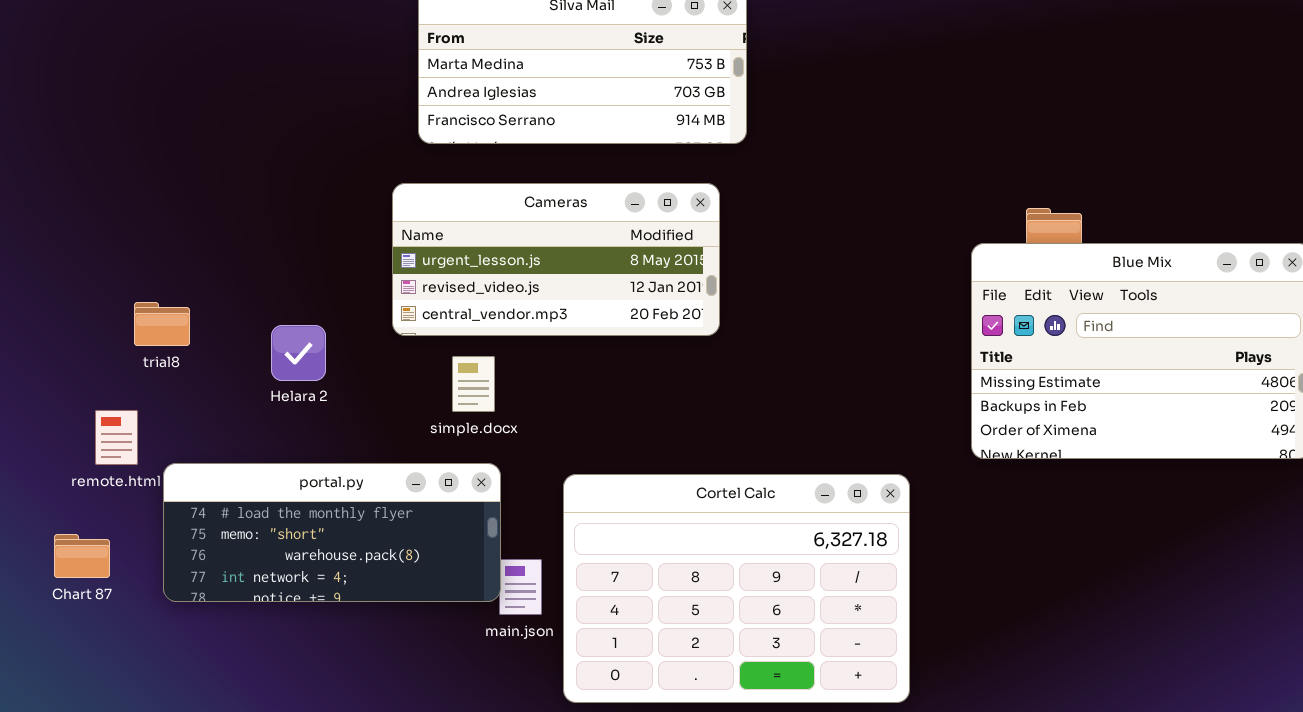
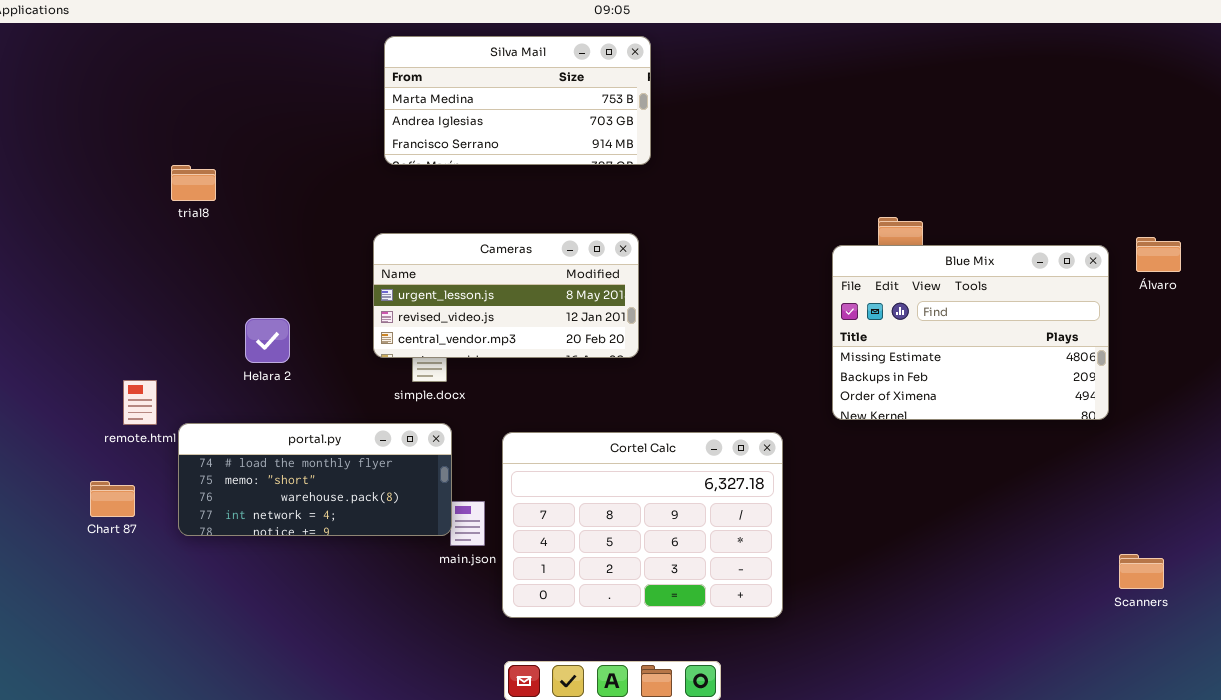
Cameras: [392,183,720,336] -> [373,233,639,358], moved
trial8: [134,302,190,346] -> [171,165,216,201], moved
Helara 2: [271,325,326,381] -> [245,318,290,363], moved

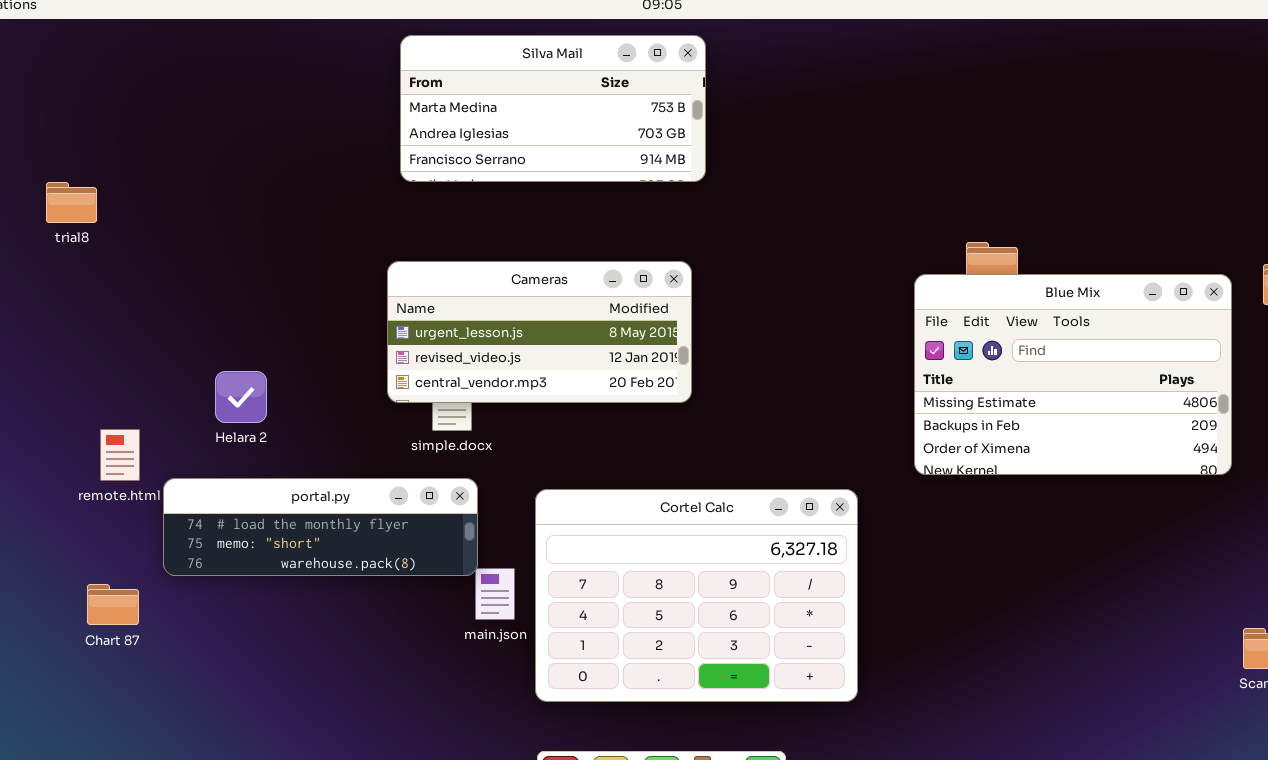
trial8: [171,165,216,201] -> [46,182,97,223], moved
Helara 2: [245,318,290,363] -> [215,371,267,423], moved
portal.py: [178,423,452,536] -> [163,478,478,576], resized
Chart 87: [90,481,135,517] -> [87,584,139,625], moved

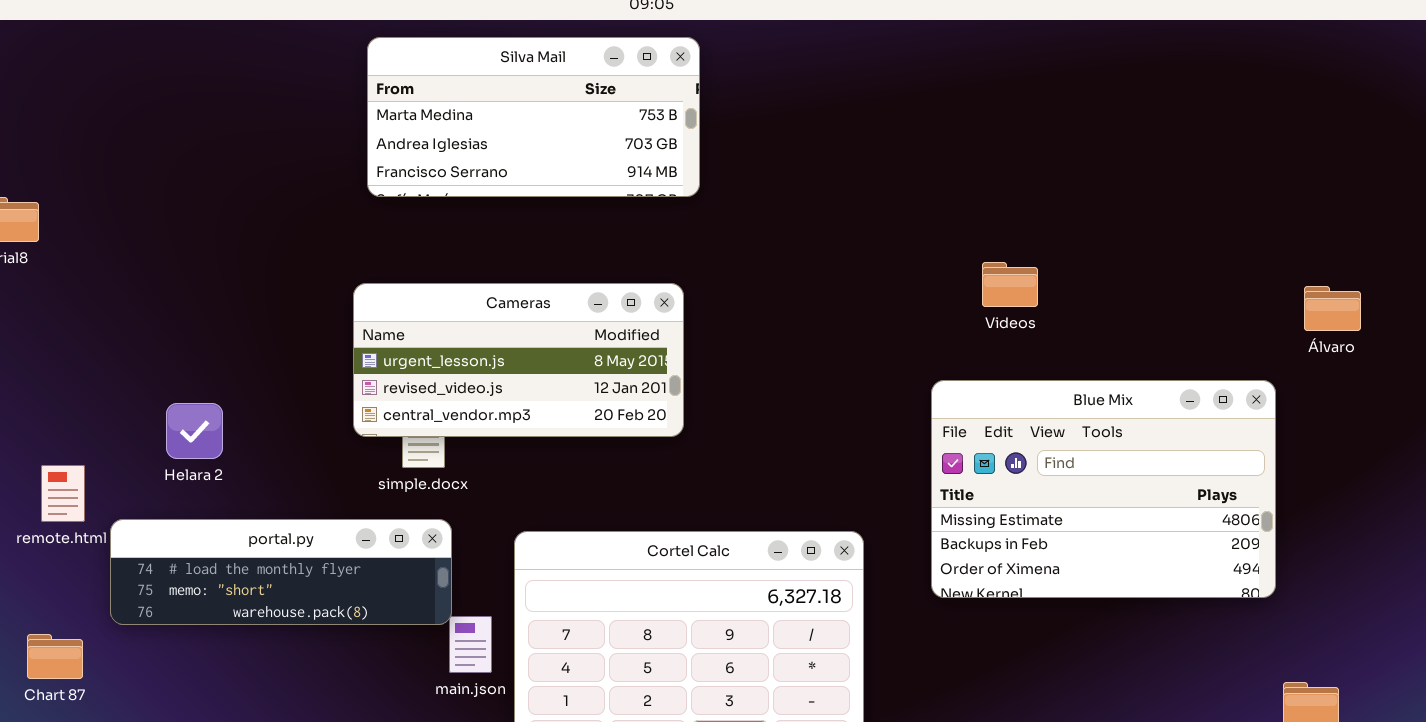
Blue Mix: [914,274,1232,475] -> [931,380,1276,598], moved

